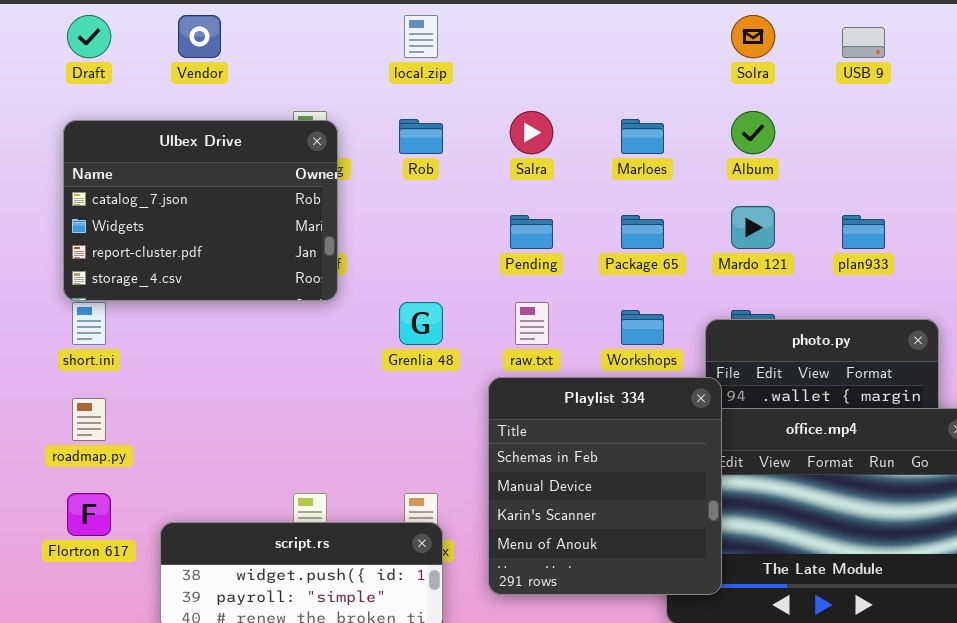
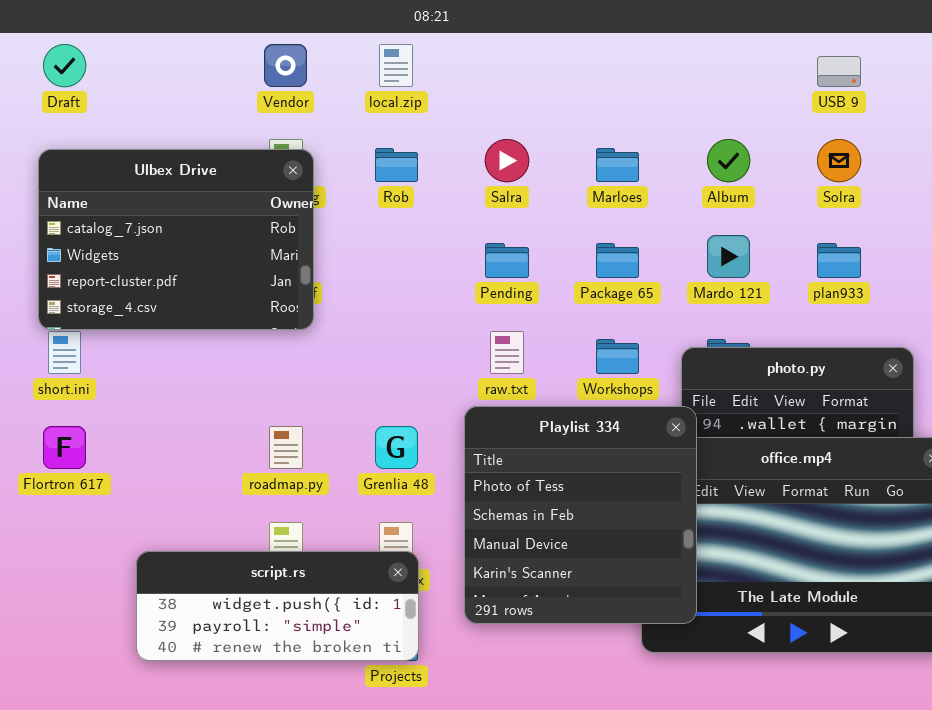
Vendor: [178,15,221,58] -> [264,44,307,87], moved
Solra: [731,15,775,58] -> [817,139,861,182], moved
Grenlia 48: [399,302,443,345] -> [375,426,418,469], moved
Playlist 334: [488,377,722,595] -> [464,406,697,624], scrolled up 1 row
roadmap.py: [72,398,106,441] -> [269,426,303,469], moved
Flortron 617: [67,493,111,536] -> [43,426,86,469], moved

